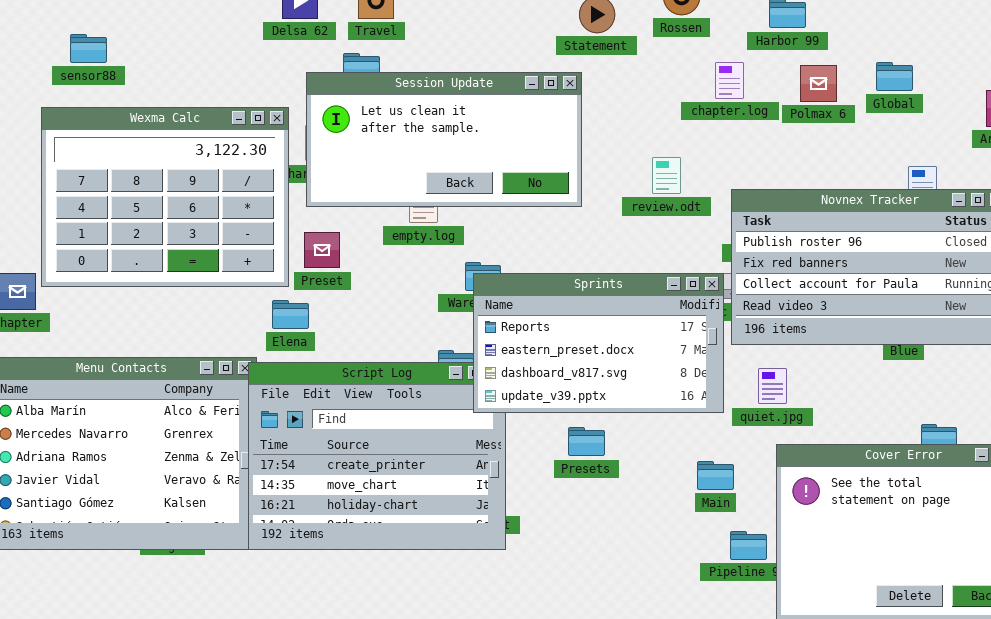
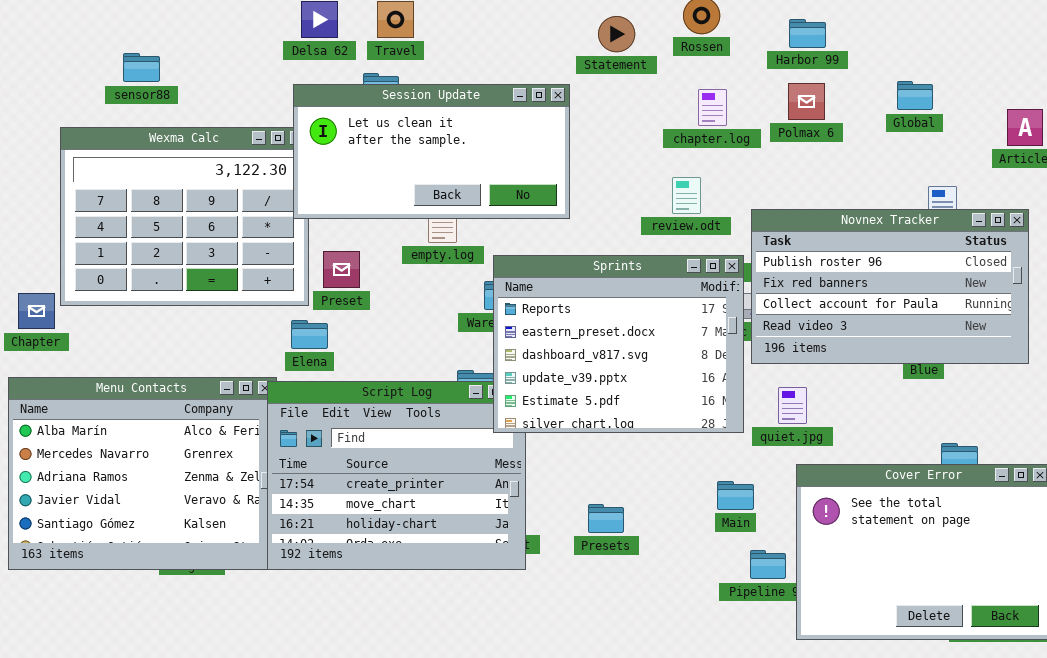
sensor88: [70,34,107,63] -> [123,53,160,82], moved
chapter.log: [715,62,744,99] -> [698,89,727,126], moved
Polmax 6: [800,65,837,102] -> [788,83,825,120], moved
Session Update: [306,72,582,207] -> [293,84,570,219], moved
Sprints: [473,273,724,413] -> [493,255,744,433], resized
Presets: [568,427,605,456] -> [588,504,624,533], moved

